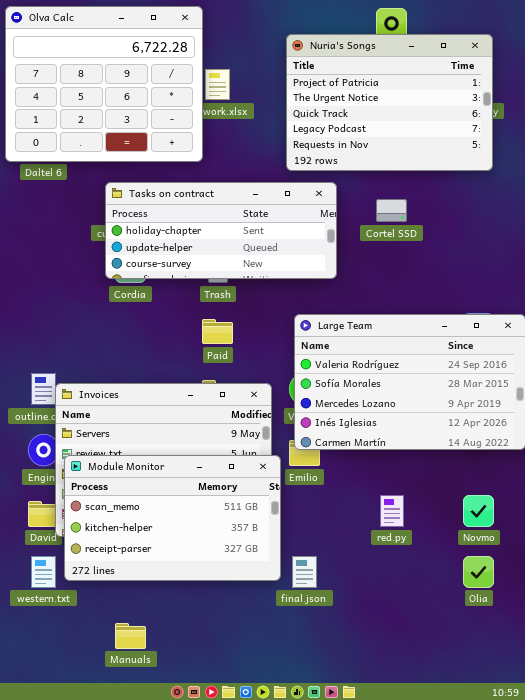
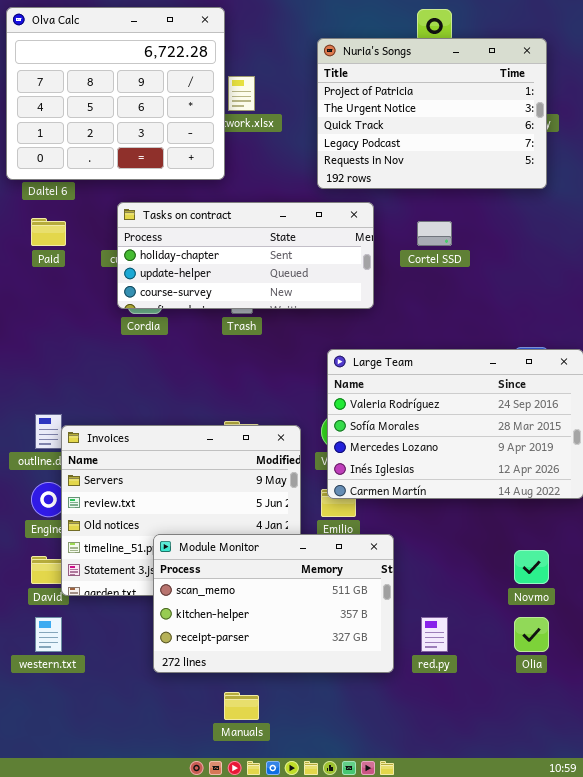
Paid: [202,319,233,344] -> [31,218,66,246], moved
Module Monitor: [64,455,281,581] -> [153,534,394,673], moved
red.py: [380,495,404,527] -> [421,617,448,652], moved
Manuals: [115,623,146,649] -> [224,692,259,720], moved

